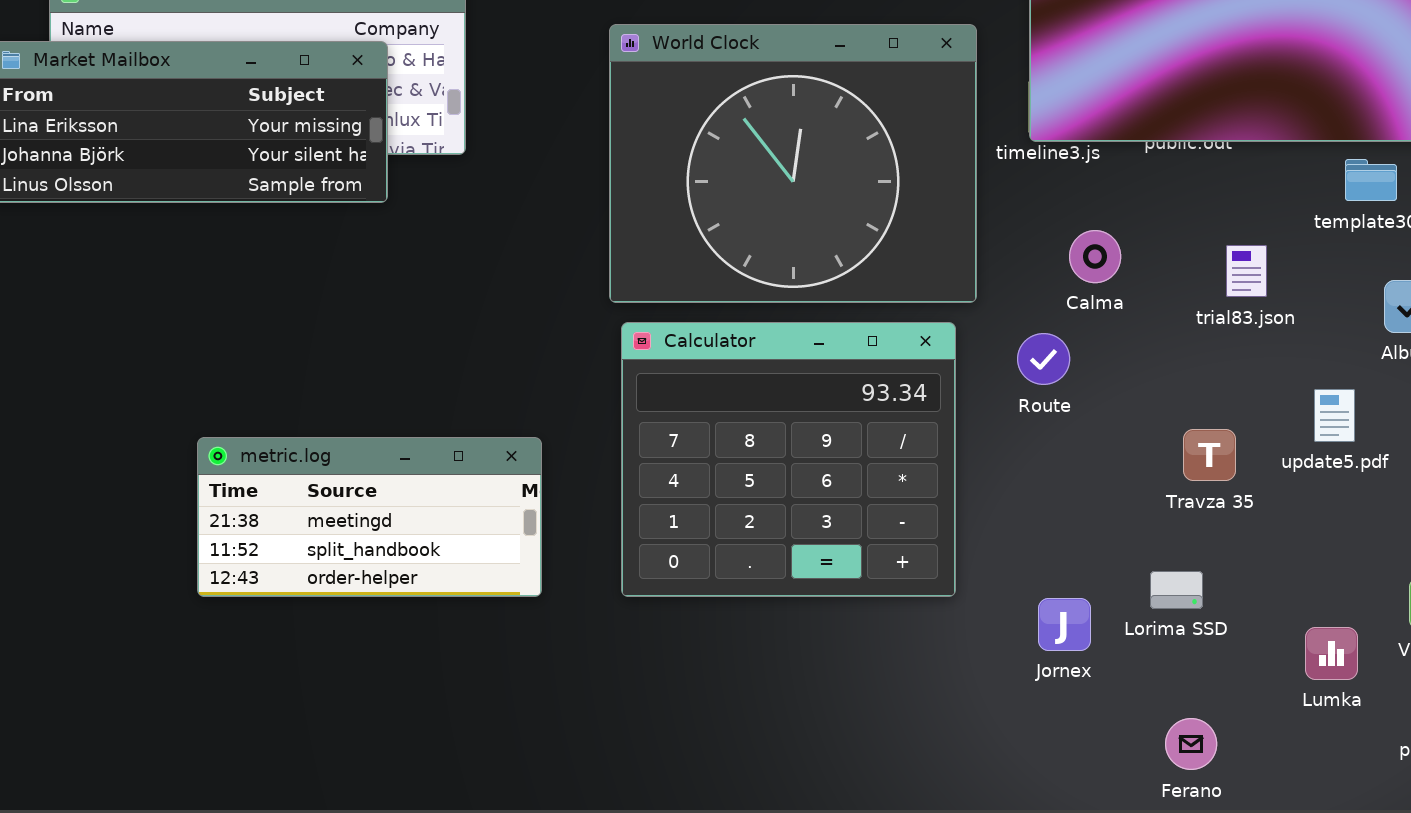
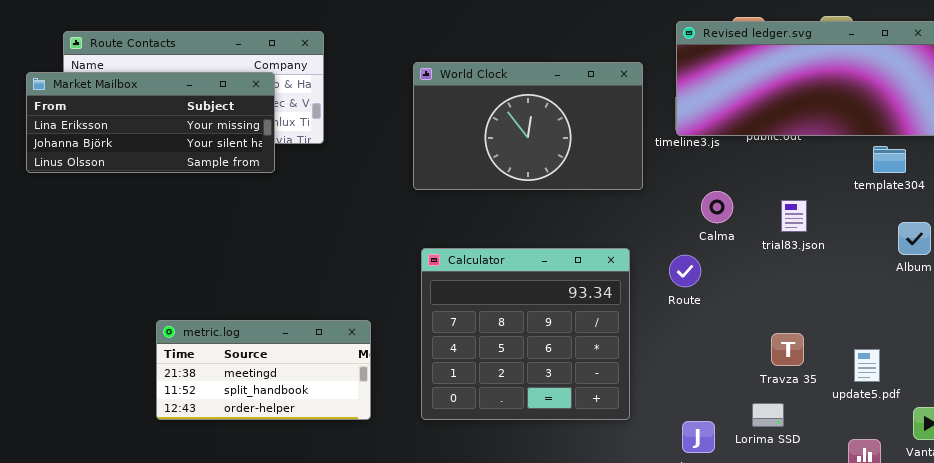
World Clock: [609,24,977,303] -> [413,62,643,190], resized
trial83.json: [1226,245,1267,297] -> [781,200,807,232], moved
update5.pdf: [1314,389,1355,442] -> [854,349,880,382], moved
Travza 35: [1183,429,1236,481] -> [771,333,804,366], moved

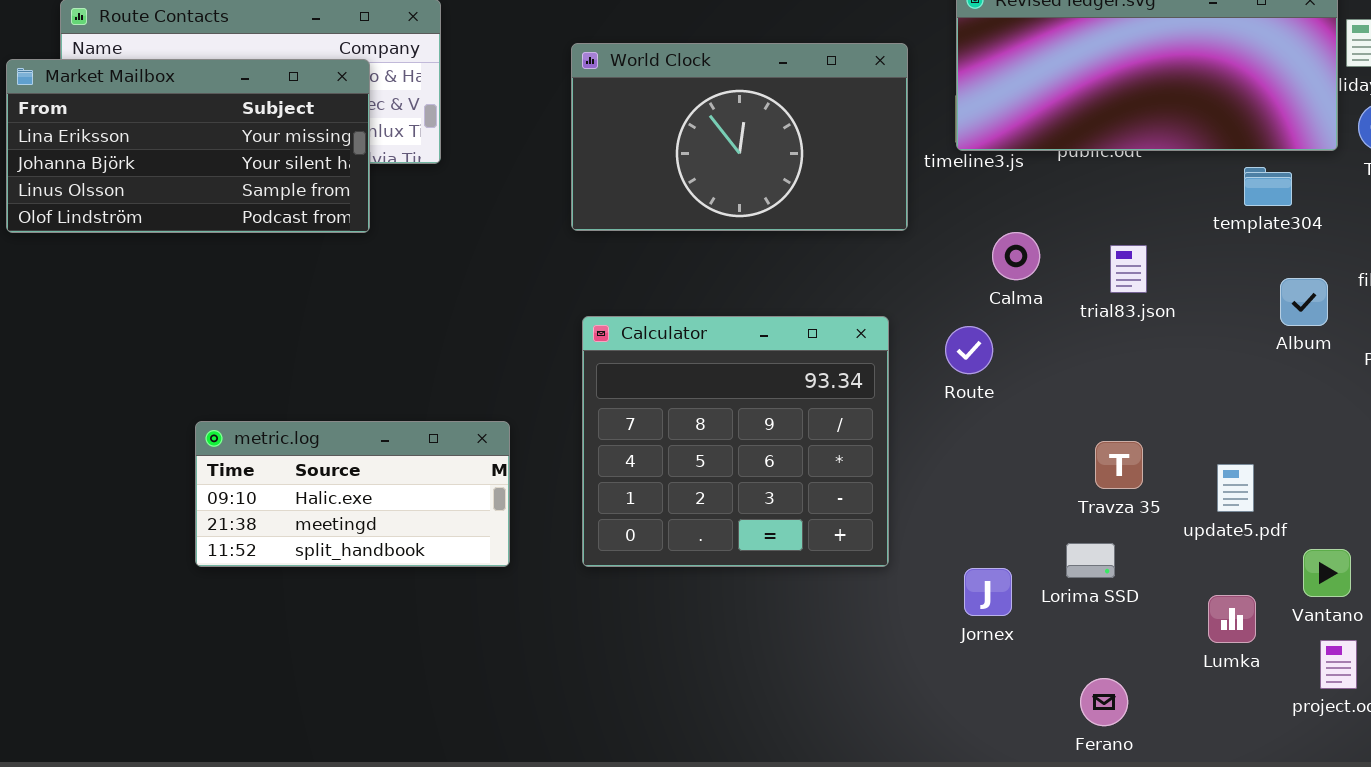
Market Mailbox: [26,72,275,173] -> [6,59,370,233], resized
metric.log: [156,320,371,420] -> [195,421,510,567], scrolled up 1 row

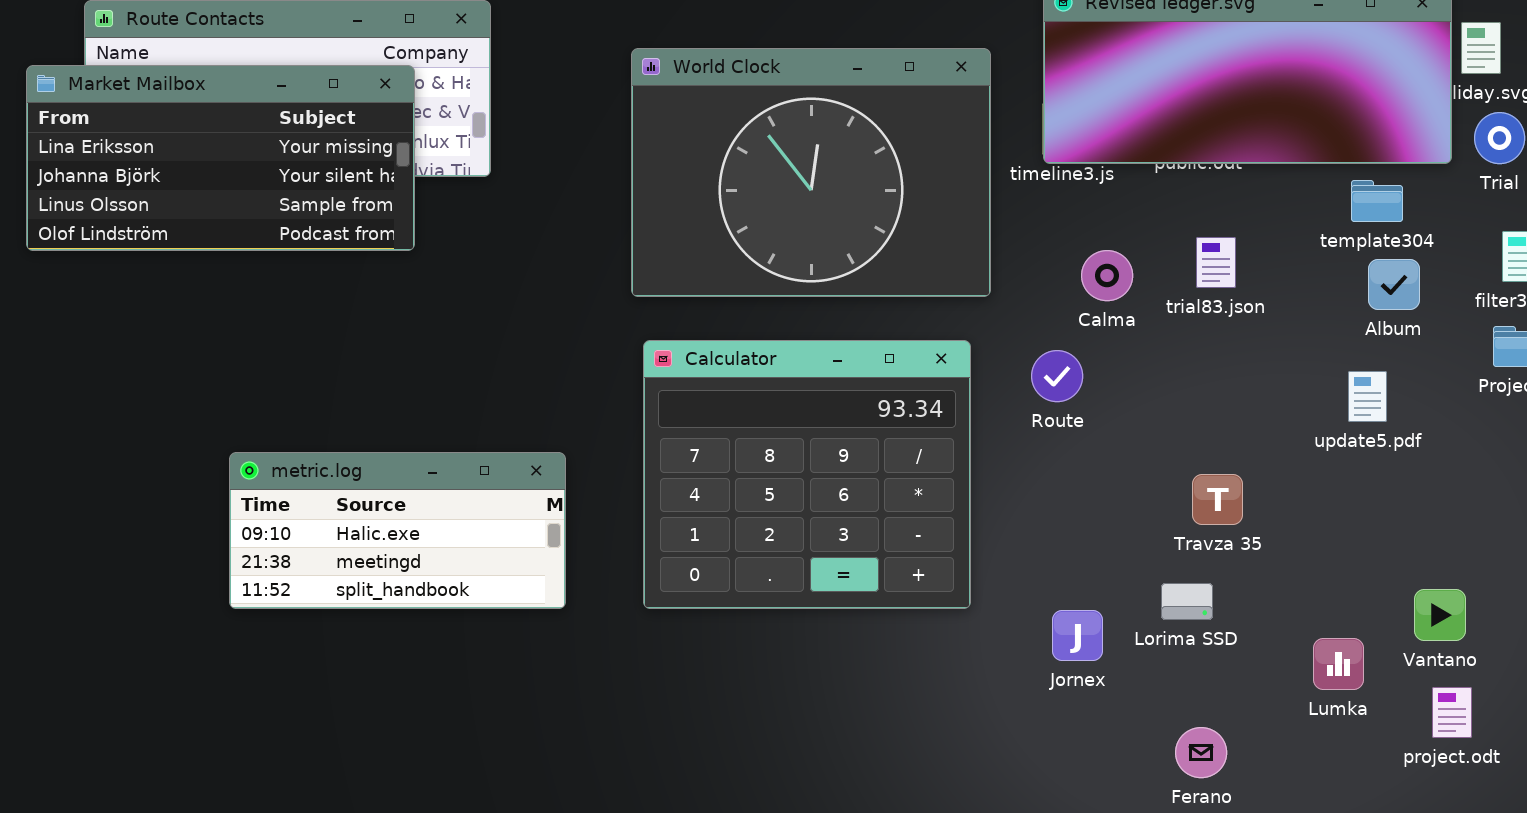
World Clock: [571,43,908,231] -> [631,48,991,297], resized
trial83.json: [1110,245,1147,293] -> [1196,237,1236,288], moved
Album: [1280,278,1328,326] -> [1368,259,1420,310], moved
update5.pdf: [1217,464,1254,512] -> [1348,371,1387,422], moved

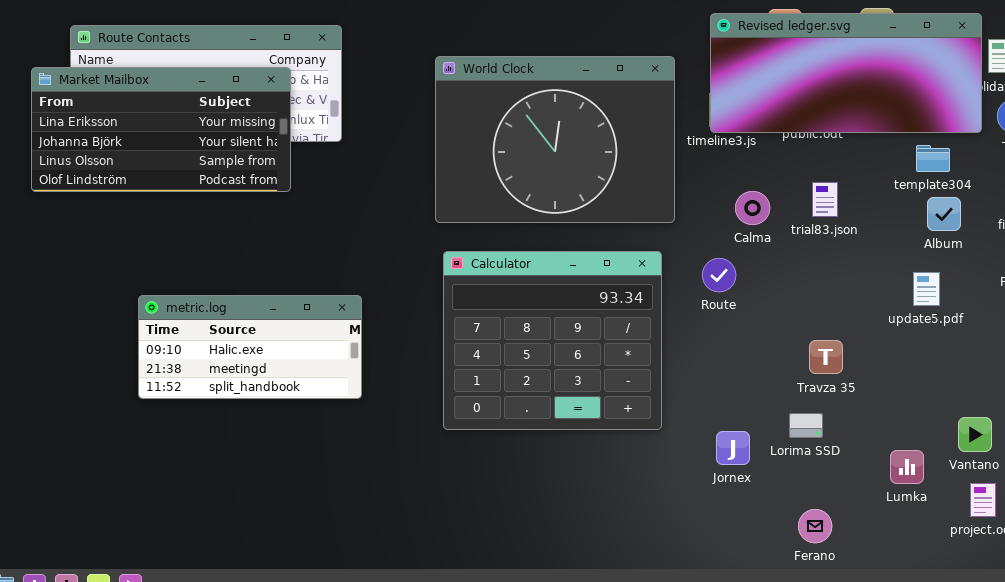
metric.log: [229,452,566,609] -> [138,295,362,399], moved

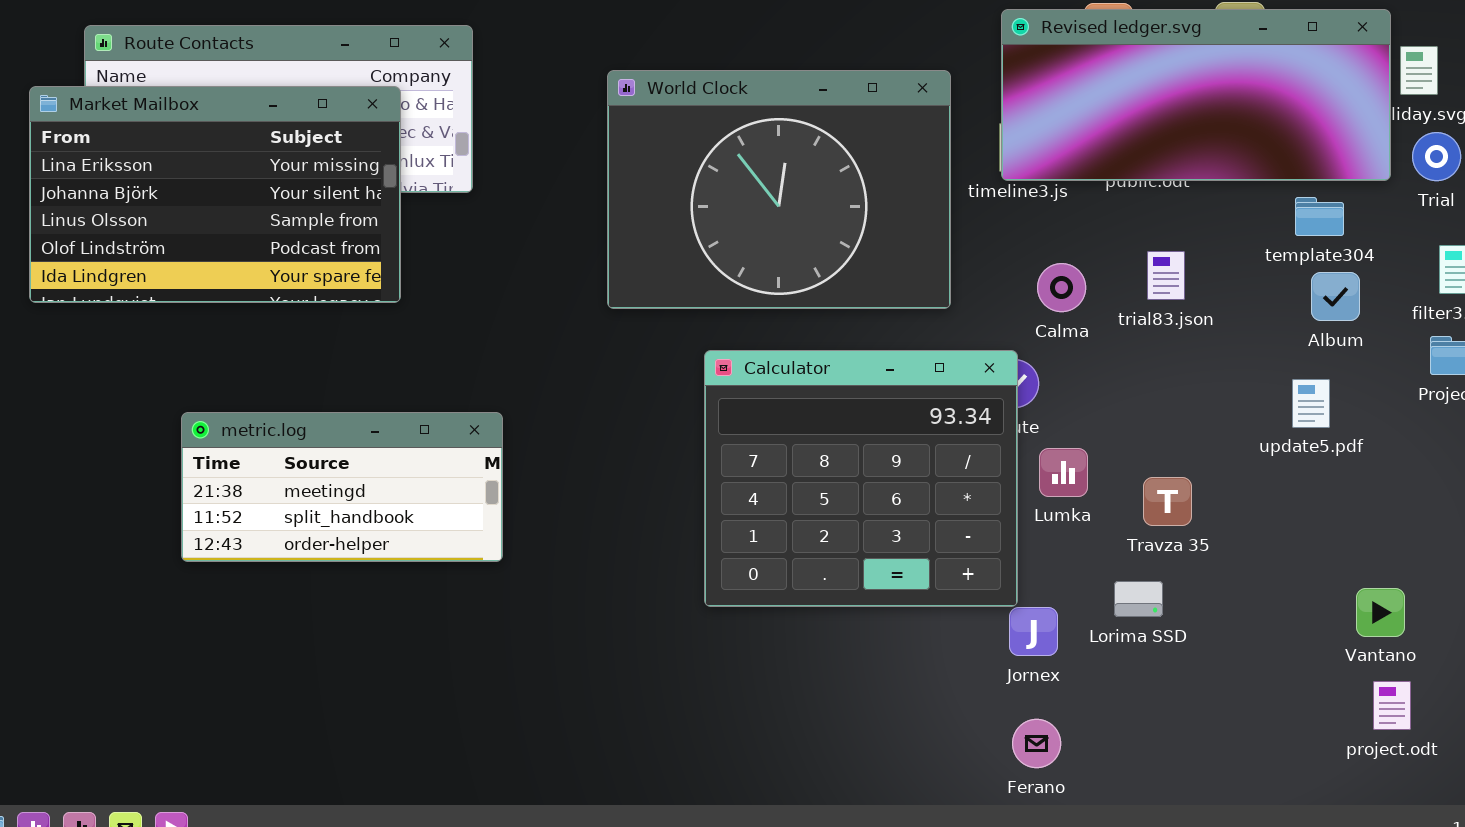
Market Mailbox: [31,67,291,192] -> [29,86,401,303], resized
Calculator: [443,251,662,430] -> [704,350,1018,607], moved
metric.log: [138,295,362,399] -> [181,412,503,562], scrolled down 1 row
Lumka: [890,450,924,484] -> [1039,448,1088,497], moved
Ferano: [798,509,832,543] -> [1012,719,1061,768], moved

